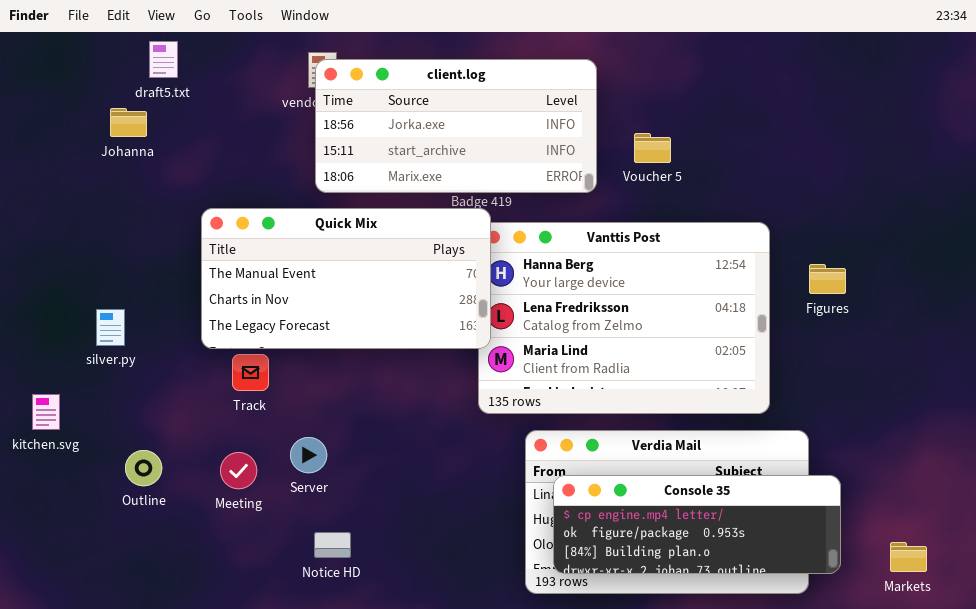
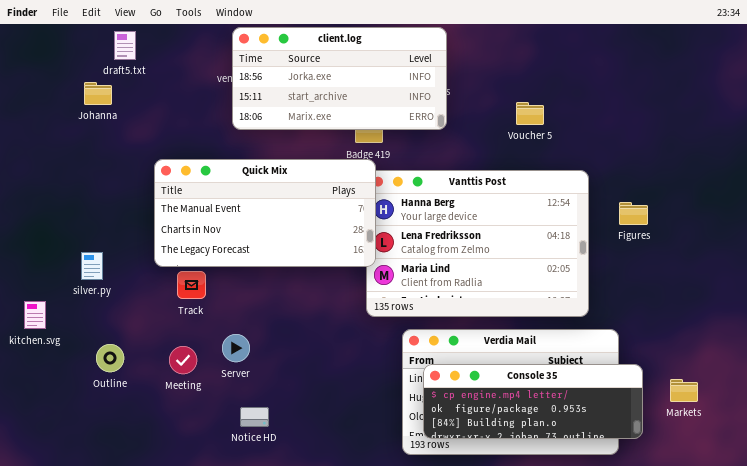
client.log: [315,59,597,193] -> [232,27,447,130], moved
Voucher 5: [634,133,671,163] -> [516,102,544,125], moved
silver.py: [96,309,125,346] -> [81,252,103,280], moved
Markets: [890,542,927,572] -> [670,379,698,402], moved

